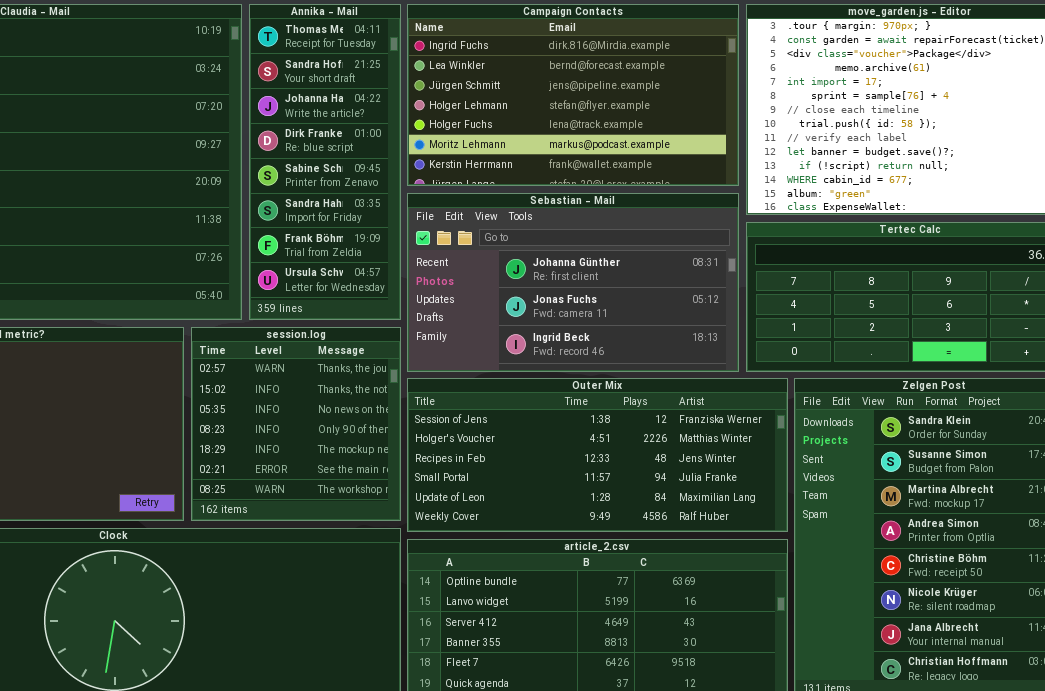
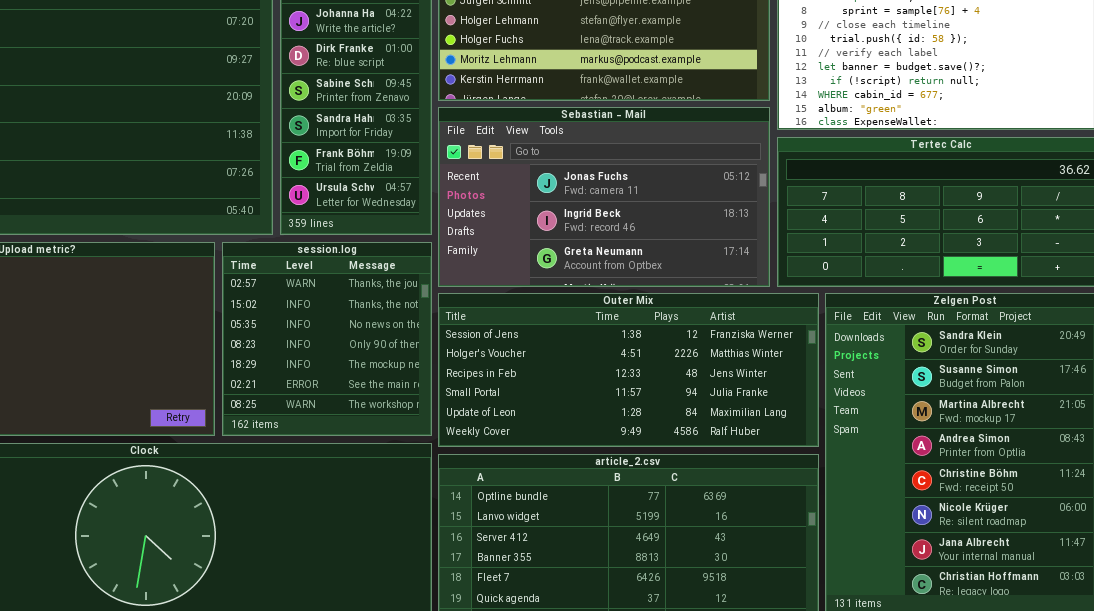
Sebastian - Mail: [407,193,739,372] -> [438,107,770,287], scrolled down 1 row

